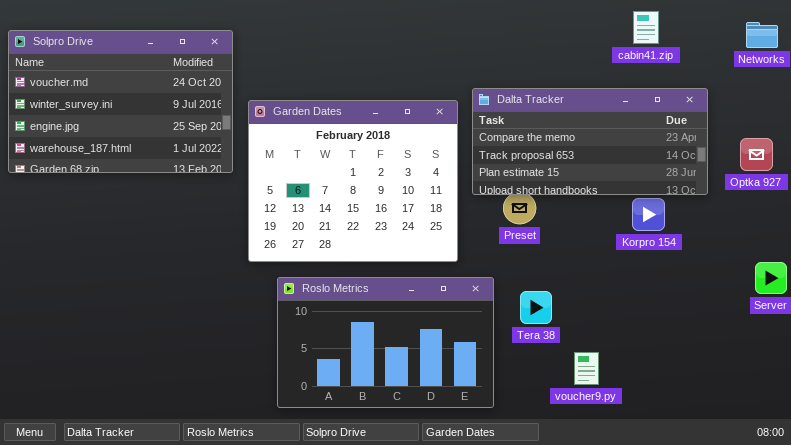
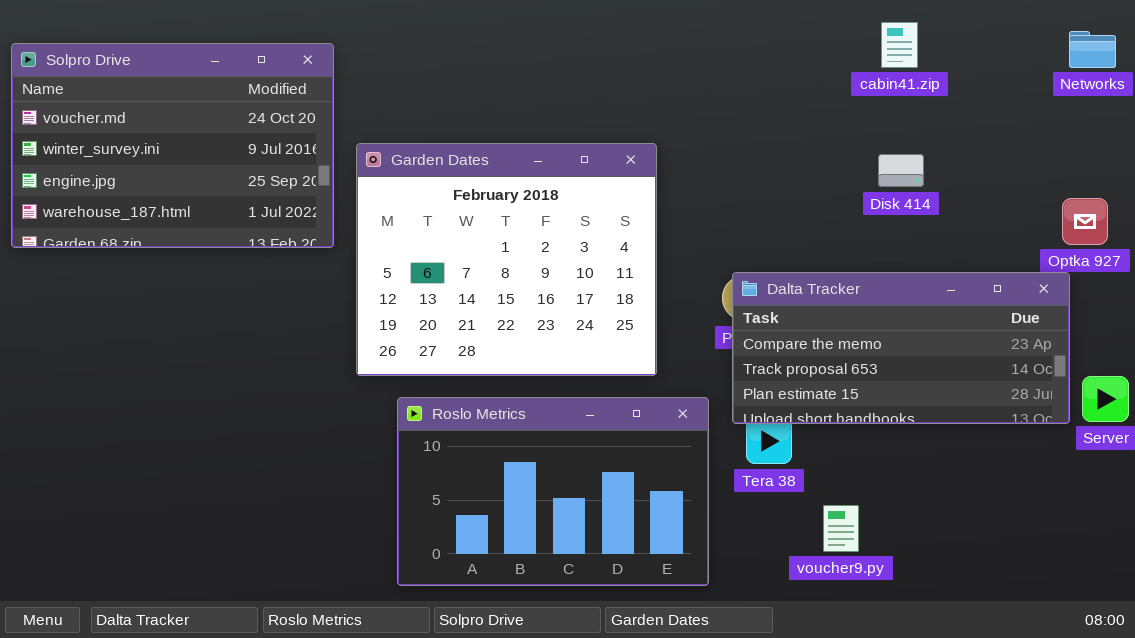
cabin41.zip: [633,11,659,44] -> [881,22,918,68], moved
Dalta Tracker: [472,88,708,195] -> [732,272,1070,424], moved

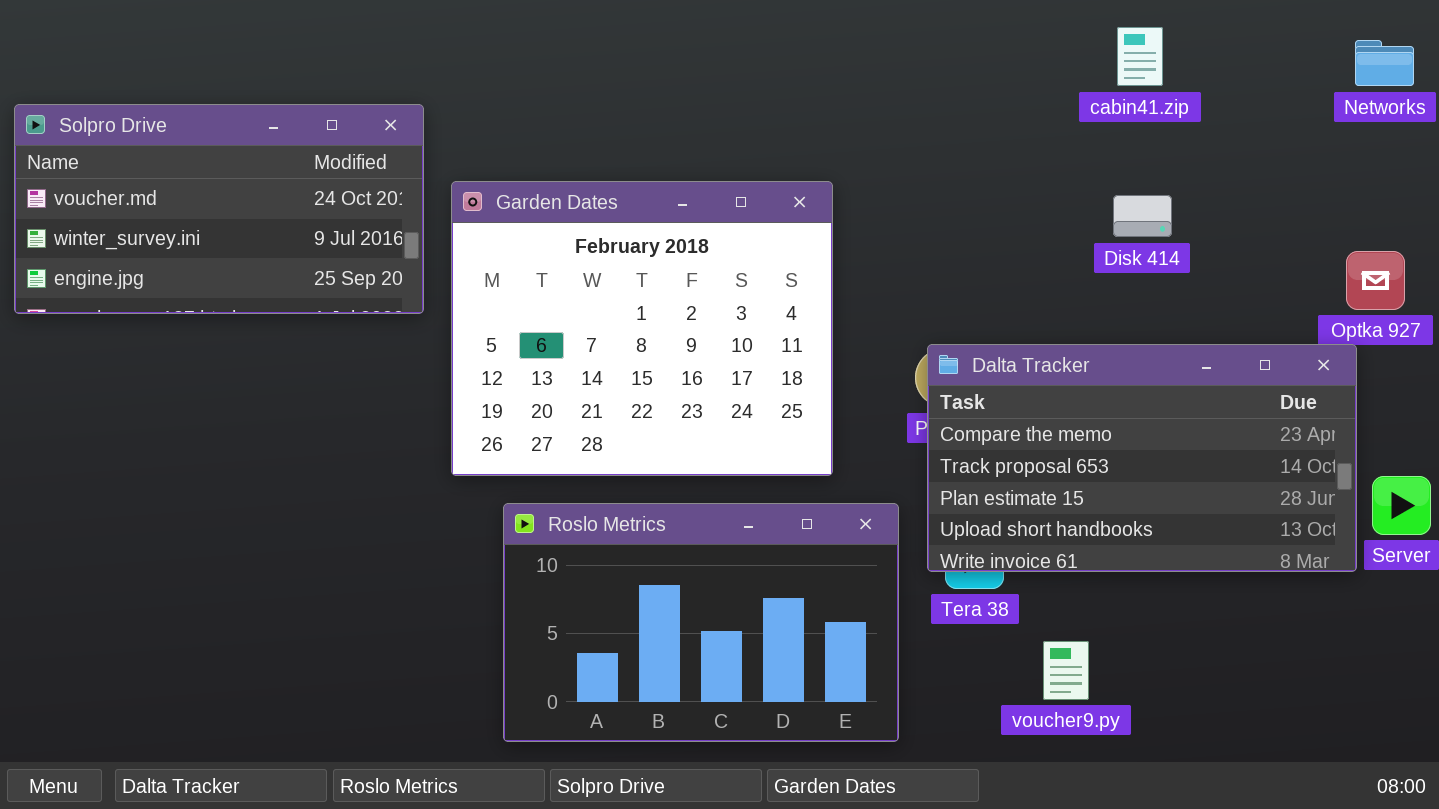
Solpro Drive: [11,43,334,248] -> [14,104,424,314], resized
Dalta Tracker: [732,272,1070,424] -> [927,344,1357,572], resized

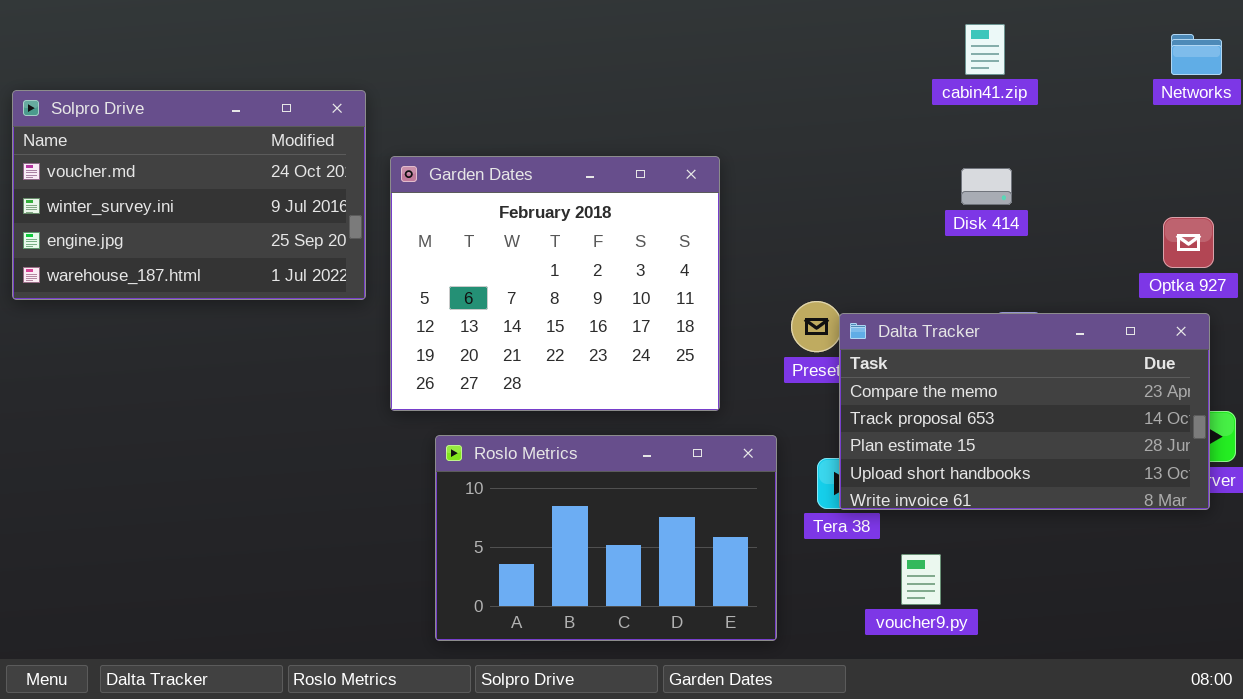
Solpro Drive: [14,104,424,314] -> [12,90,366,300], resized
Dalta Tracker: [927,344,1357,572] -> [839,313,1210,510], moved

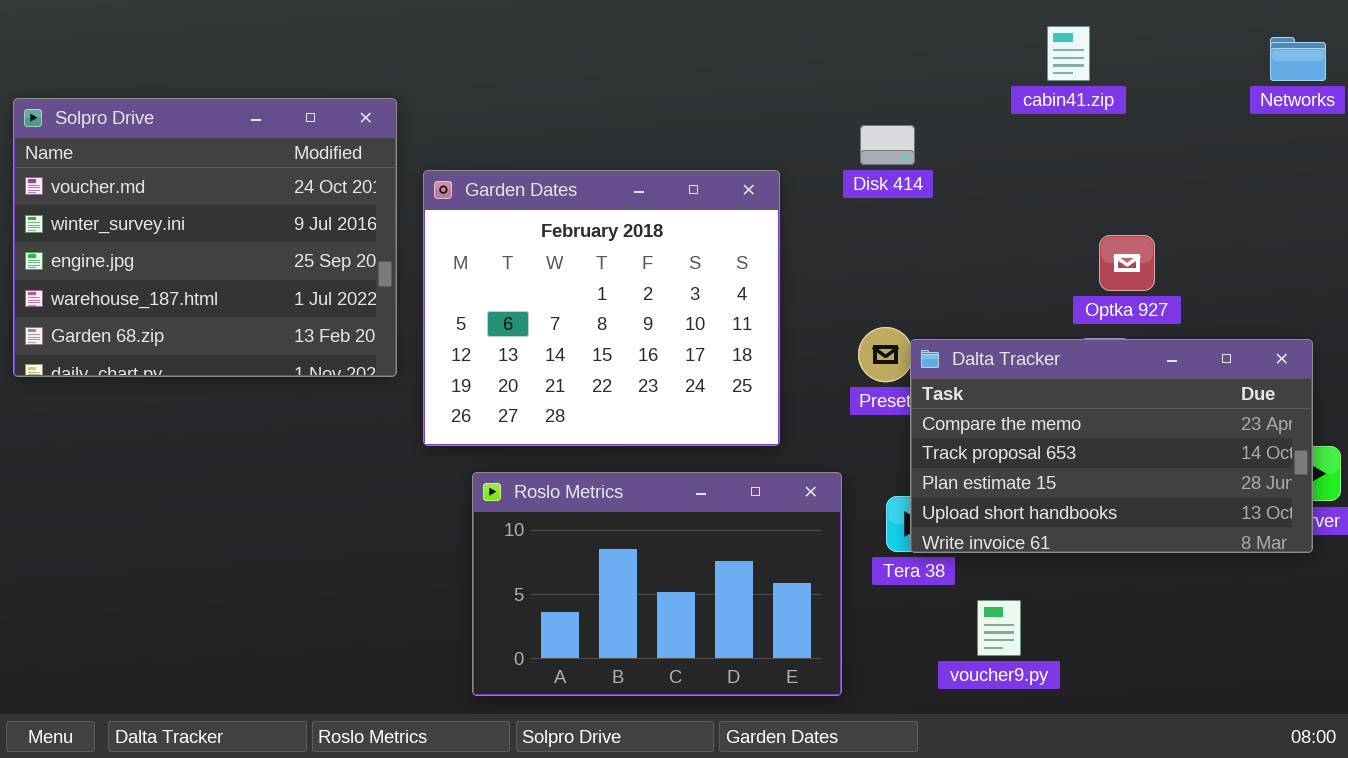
Solpro Drive: [12,90,366,300] -> [13,98,397,377], resized
Disk 414: [961,168,1012,205] -> [860,125,915,165], moved
Optka 927: [1163,217,1214,268] -> [1099,235,1155,291], moved

